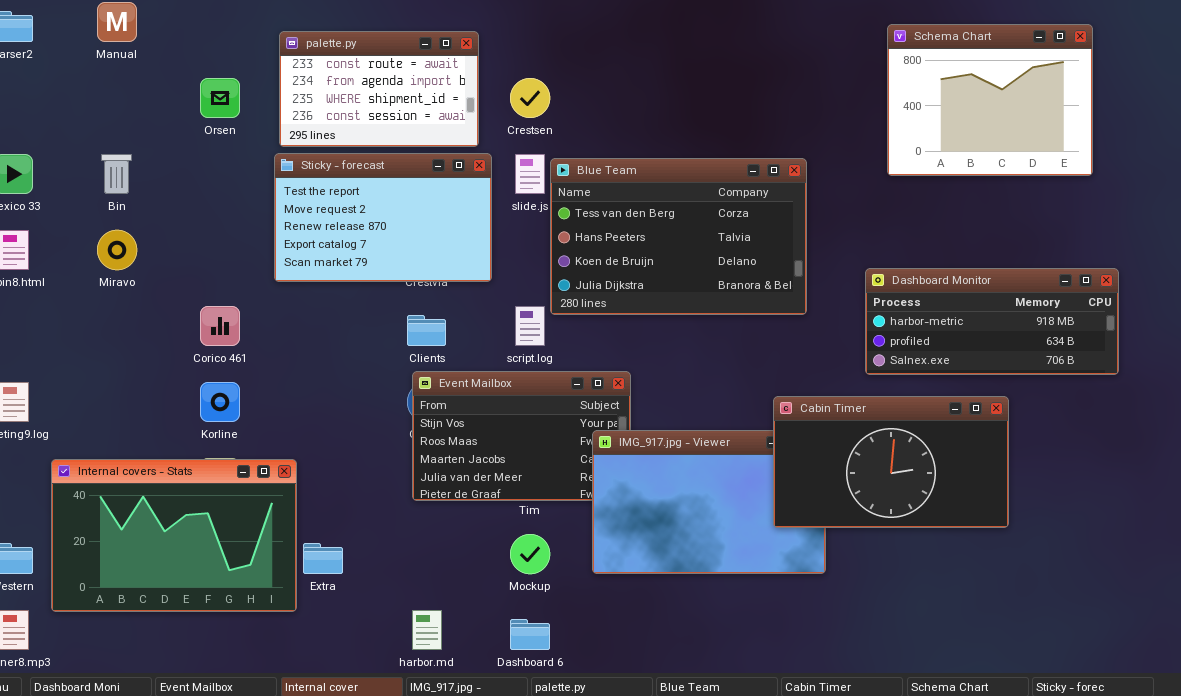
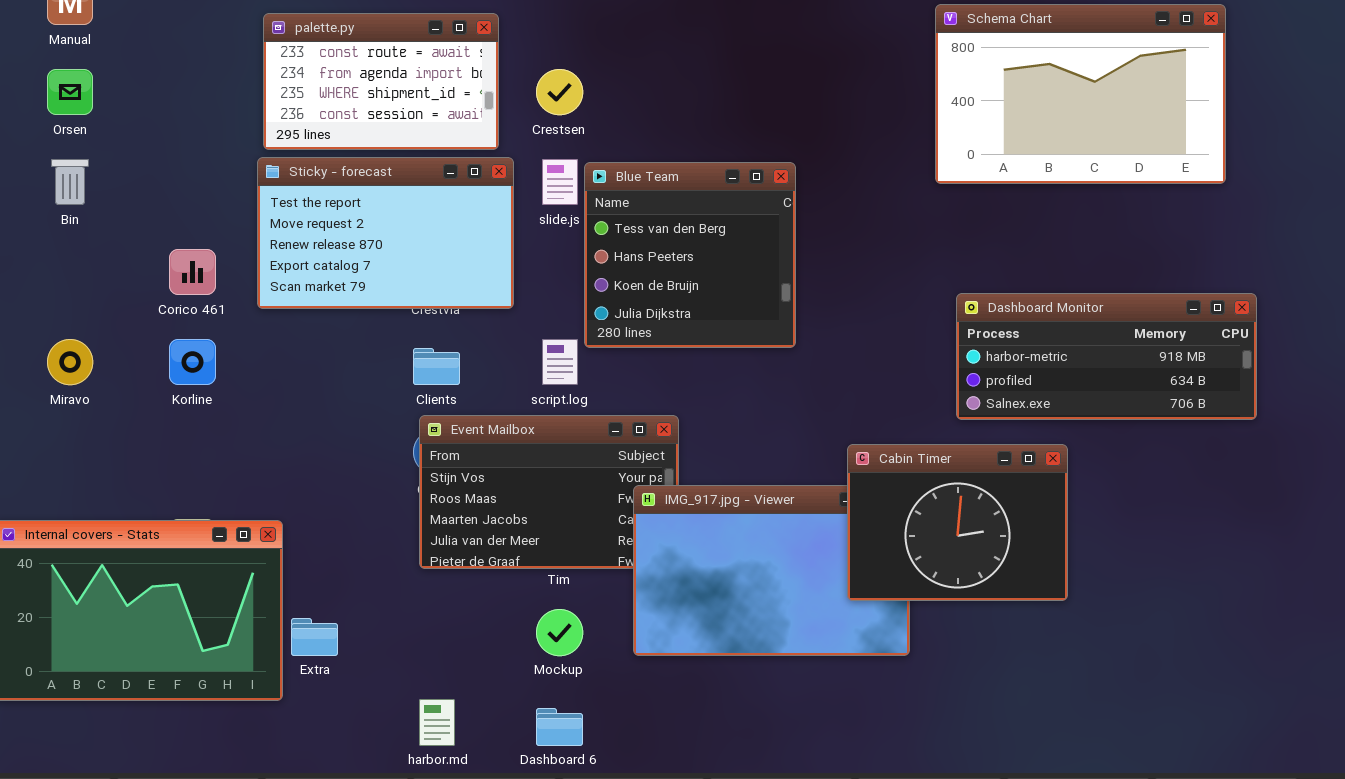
Schema Chart: [887,24,1093,176] -> [935,4,1226,184], resized
Orsen: [200,78,240,118] -> [47,69,93,115], moved
Blue Team: [550,158,807,315] -> [584,162,796,348], resized
Miravo: [97,230,137,270] -> [47,339,93,385], moved
Corico 461: [200,306,240,346] -> [169,249,216,295], moved
Korline: [200,382,240,422] -> [169,339,216,385], moved
Cabin Timer: [773,396,1009,528] -> [847,444,1068,601], resized

